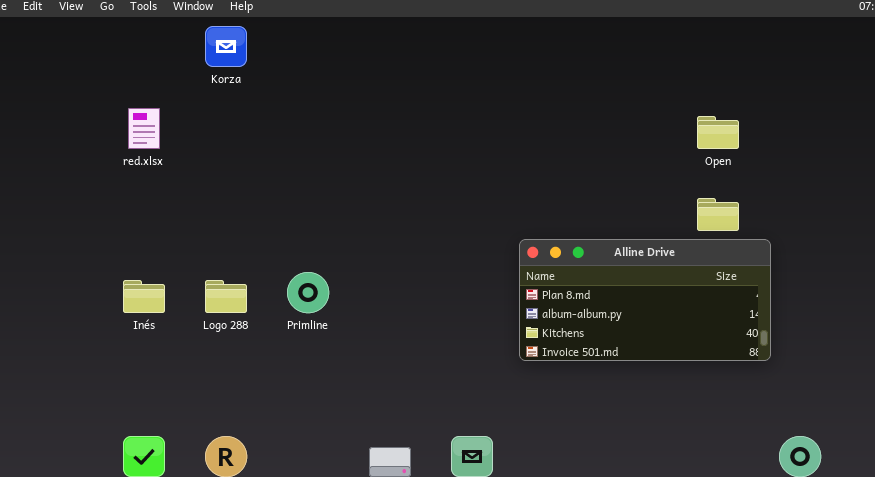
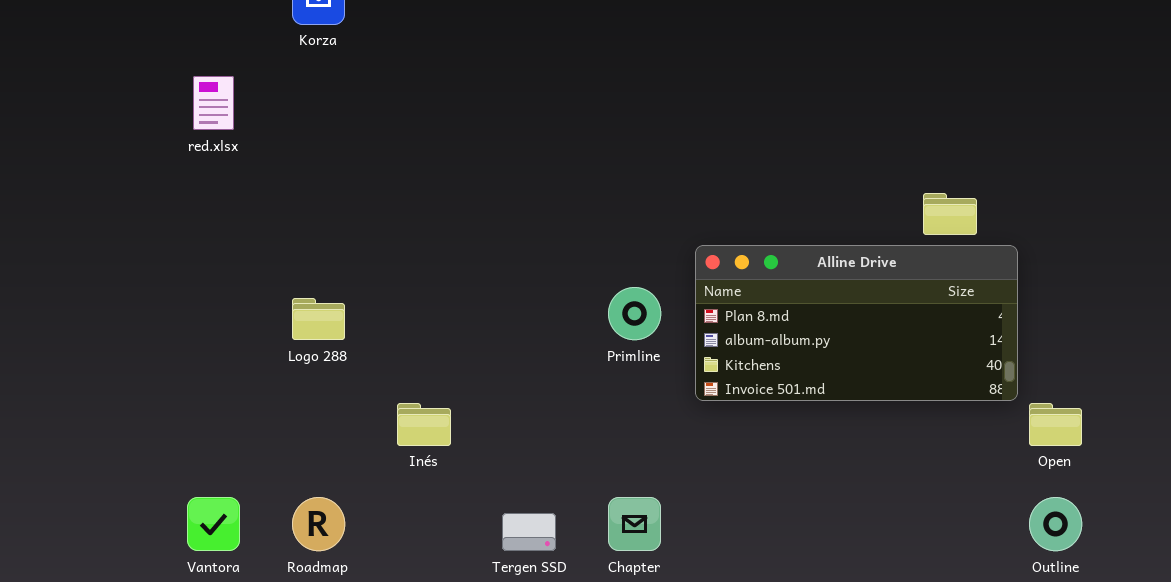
Open: [697,116,739,149] -> [1029,403,1082,446], moved
Primline: [287,272,329,313] -> [608,287,661,340], moved
Inés: [123,280,165,313] -> [397,403,451,446], moved

